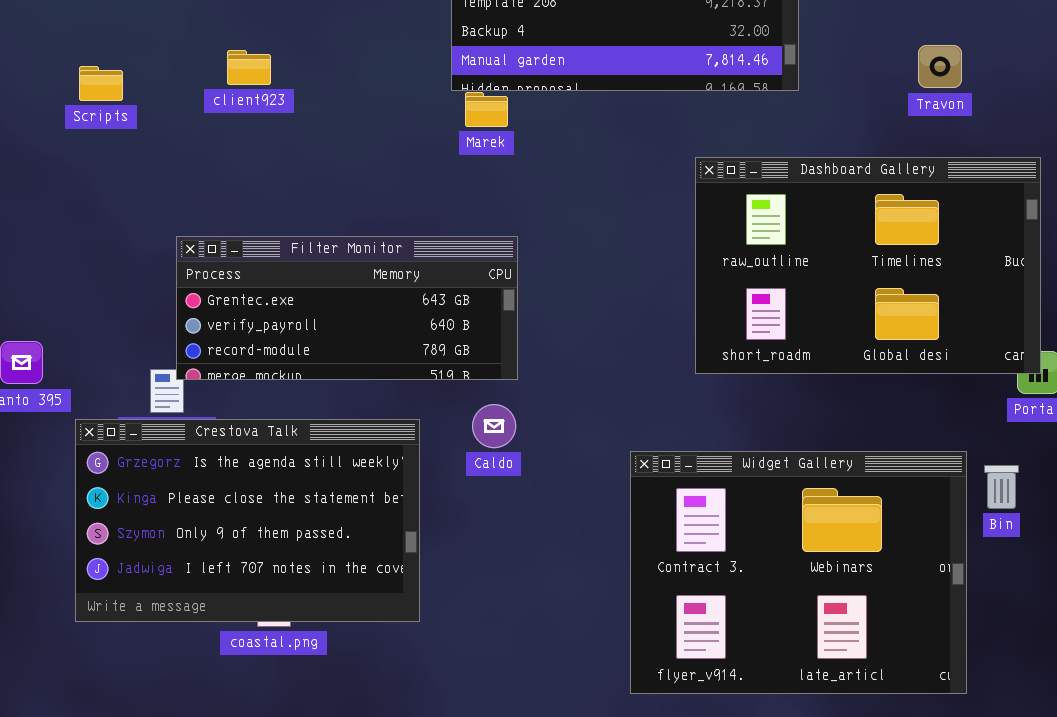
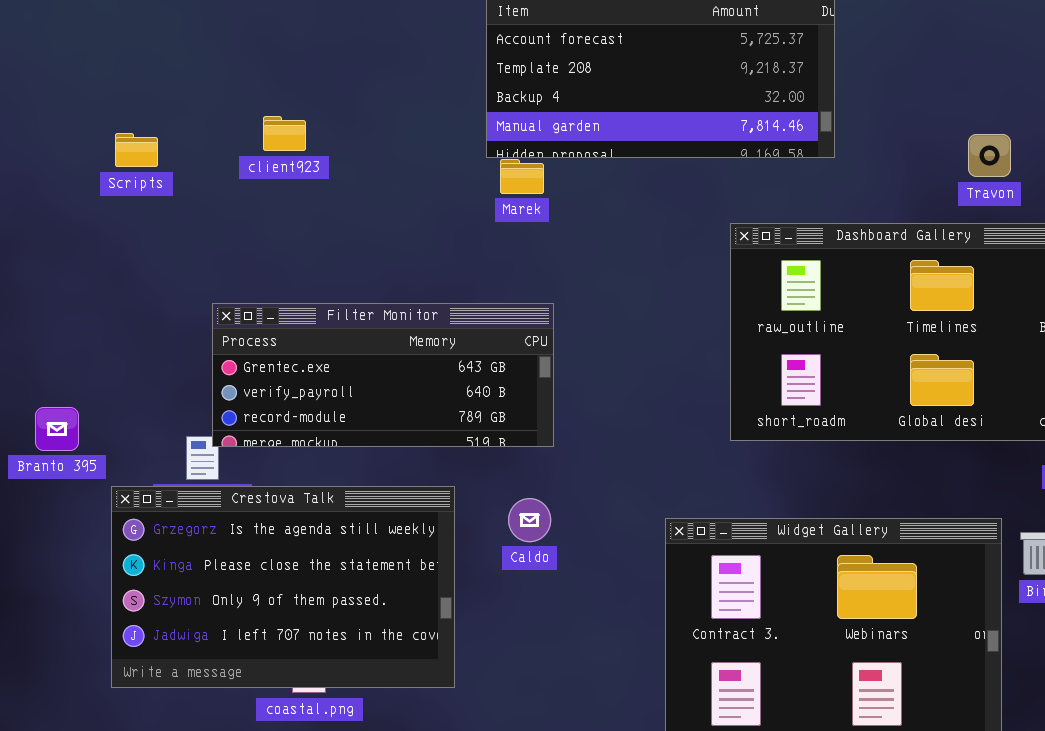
Travon: [918,45,962,88] -> [968,134,1011,177], moved
Caldo: [472,404,516,448] -> [508,498,551,542], moved

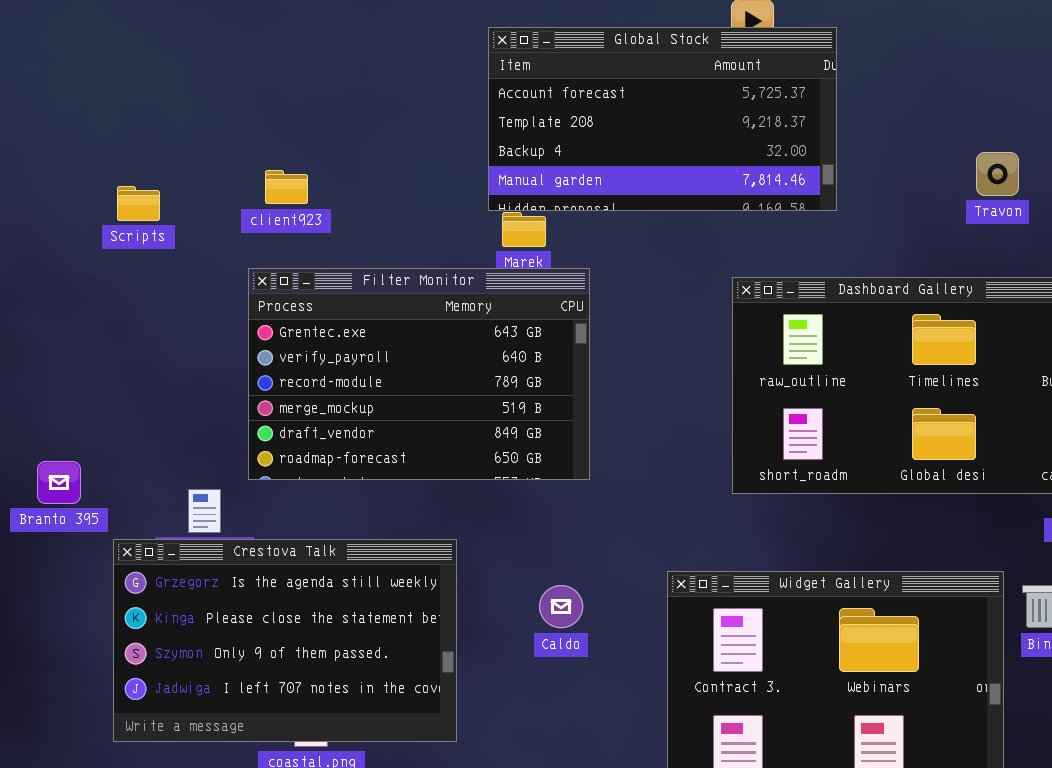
Travon: [968,134,1011,177] -> [976,152,1019,196], moved
Filter Monitor: [212,303,554,447] -> [248,268,590,480], moved, resized
Caldo: [508,498,551,542] -> [539,585,583,628], moved

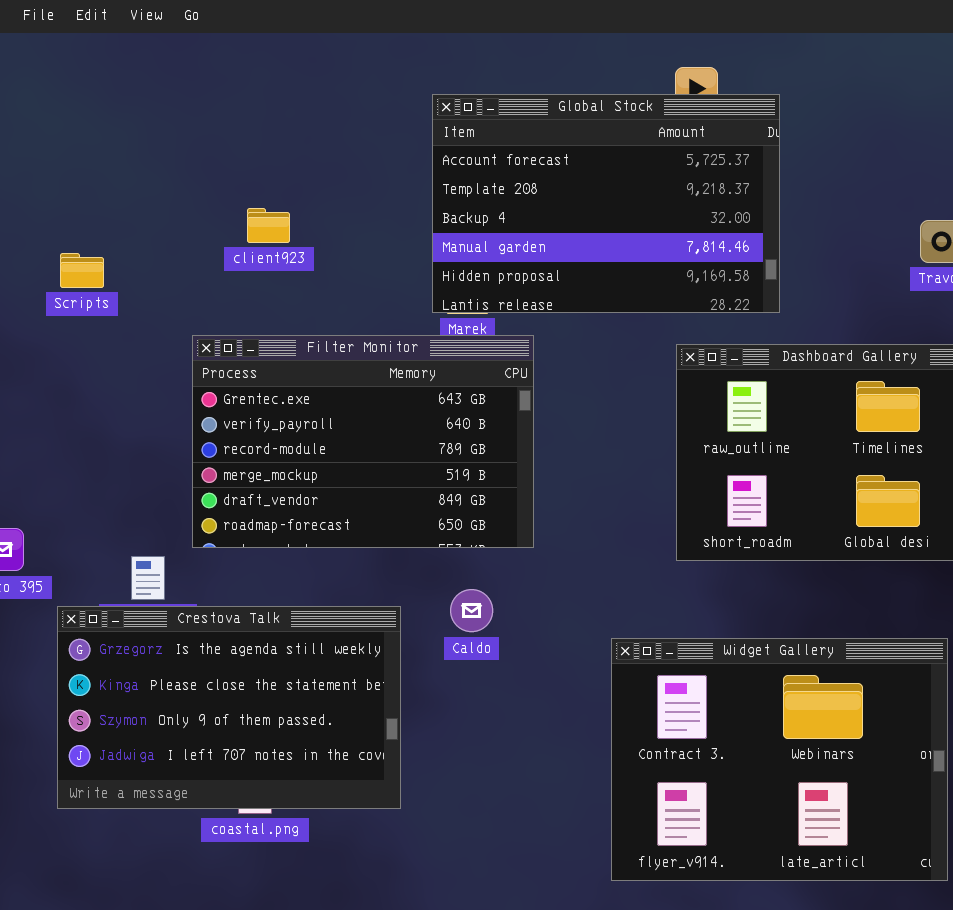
Global Stock: [488,27,837,211] -> [432,94,780,313], resized
client923: [265,170,308,204] -> [247,208,290,243], moved
Caldo: [539,585,583,628] -> [450,589,493,632], moved

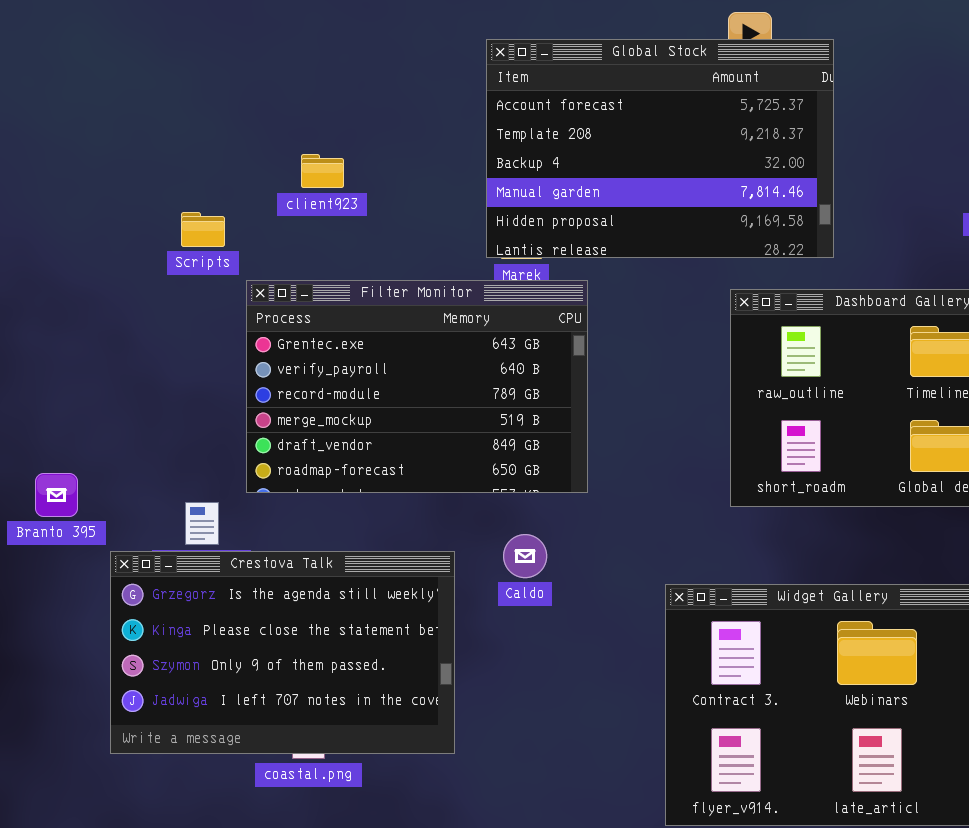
Scripts: [60,253,104,288] -> [181,212,225,247], moved

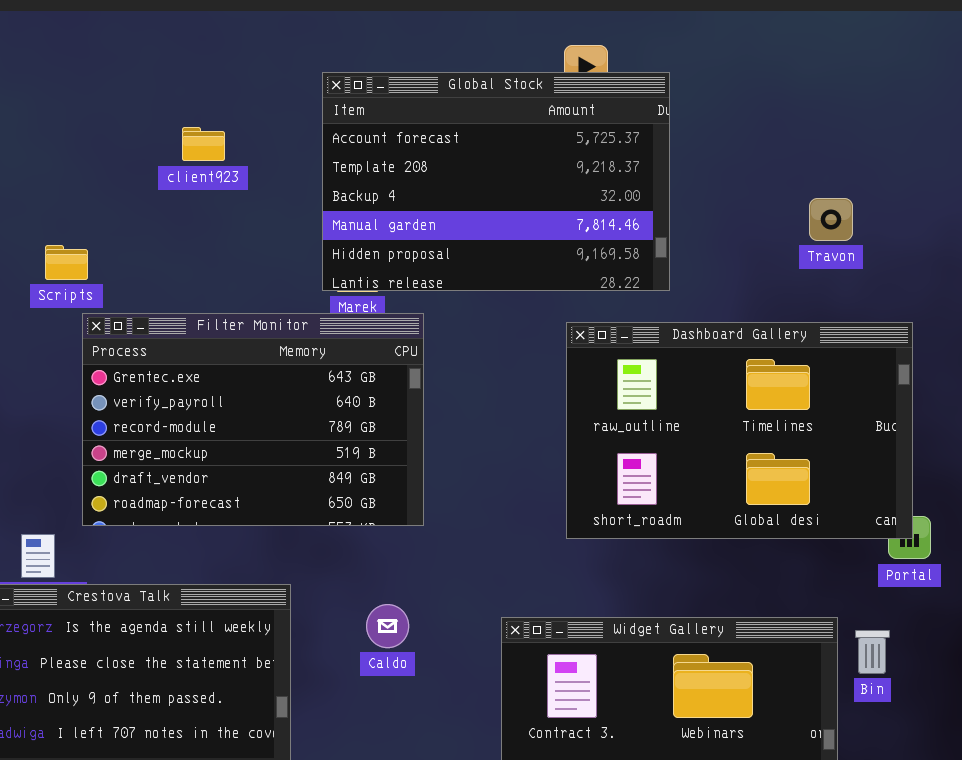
client923: [301,154,344,188] -> [182,127,225,161], moved
Scripts: [181,212,225,247] -> [45,245,88,280], moved
Caldo: [503,534,547,578] -> [366,604,409,648], moved

